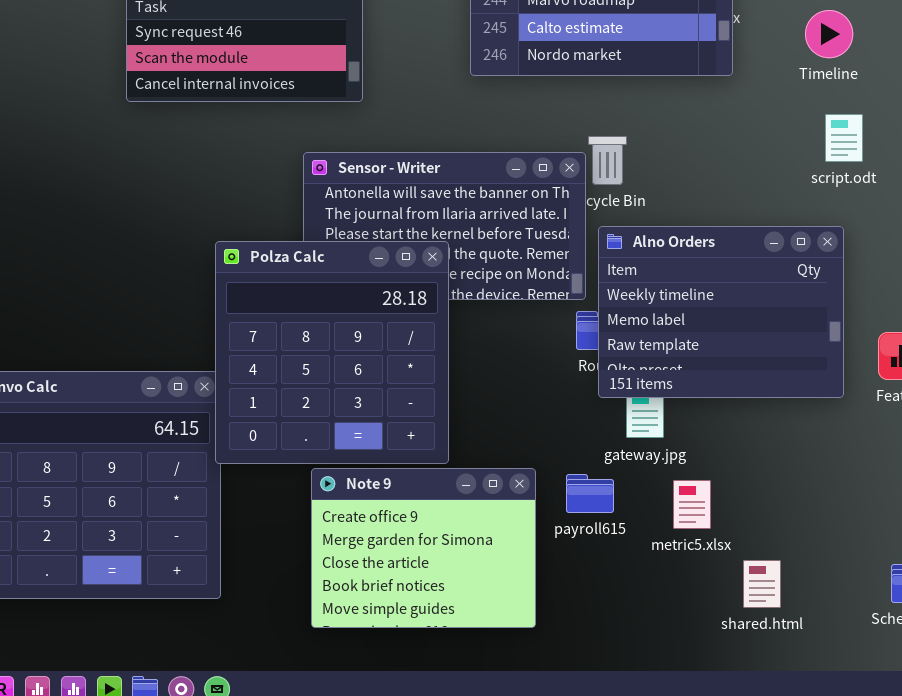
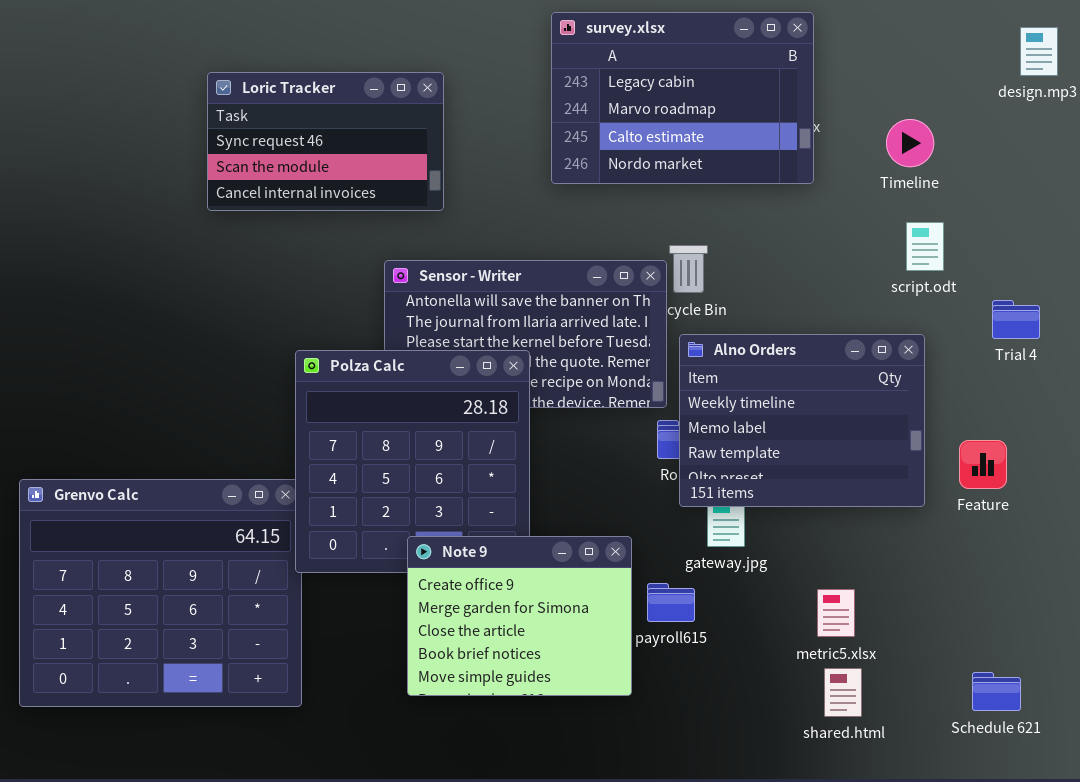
Note 9: [311,468,536,628] -> [407,536,632,696], moved
metric5.xlsx: [673,480,711,529] -> [817,589,855,637], moved

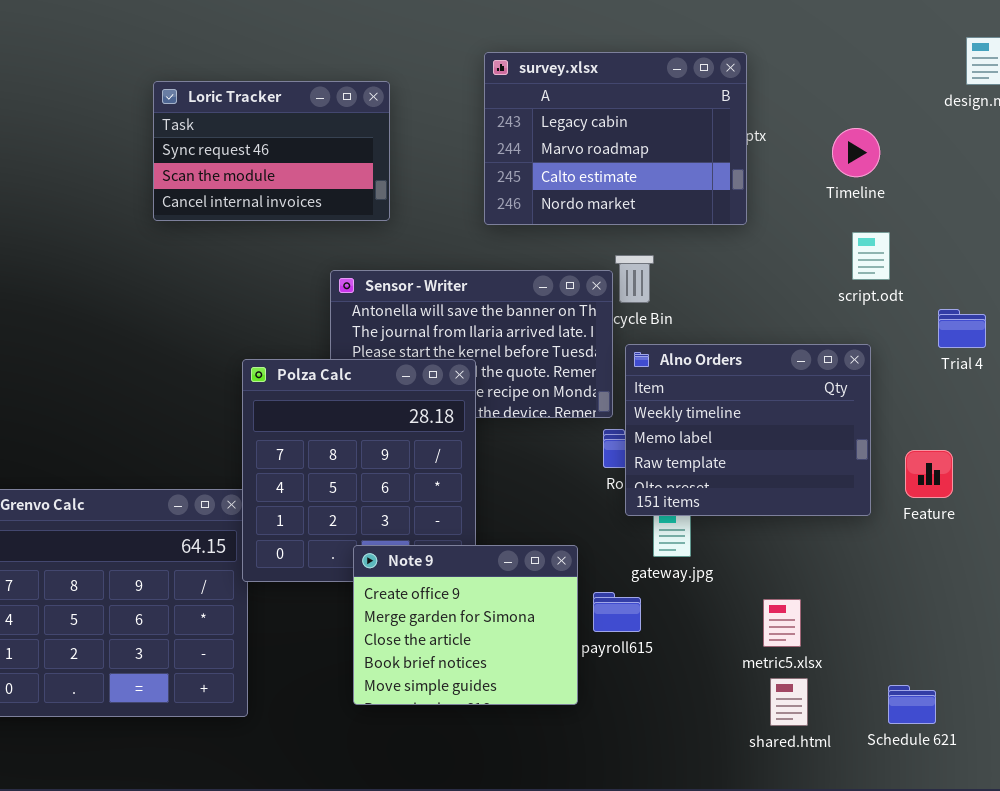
survey.xlsx: [551,12,814,184] -> [484,52,747,225], moved
Schedule 621: [972,672,1021,711] -> [888,685,936,724], moved

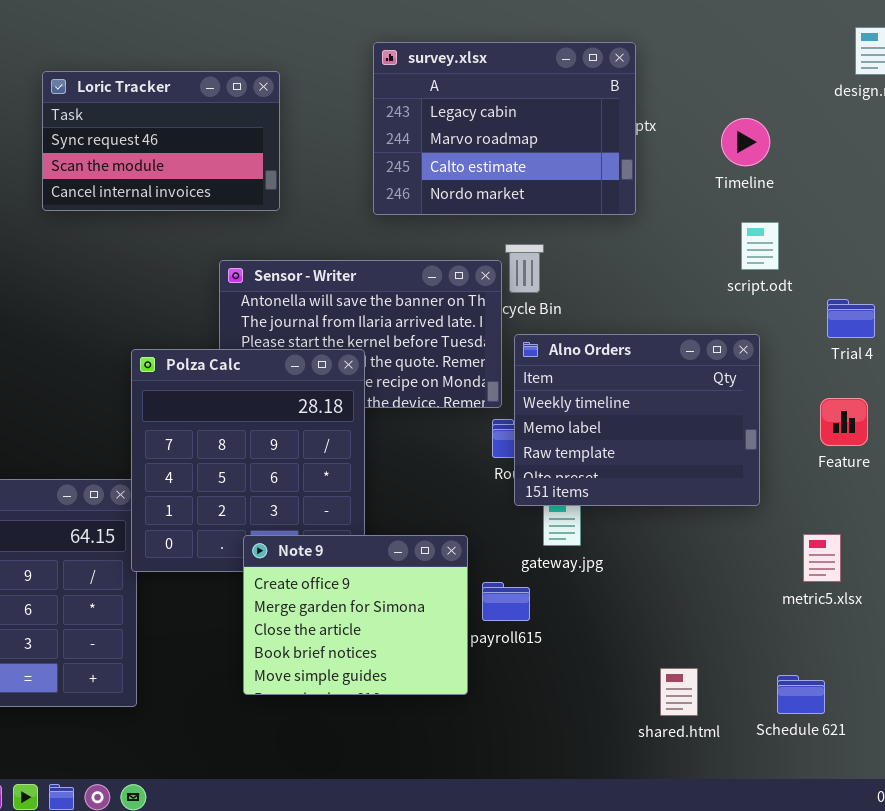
Feature: [905,450,953,498] -> [820,398,868,446], moved
metric5.xlsx: [763,599,801,647] -> [803,534,841,582], moved

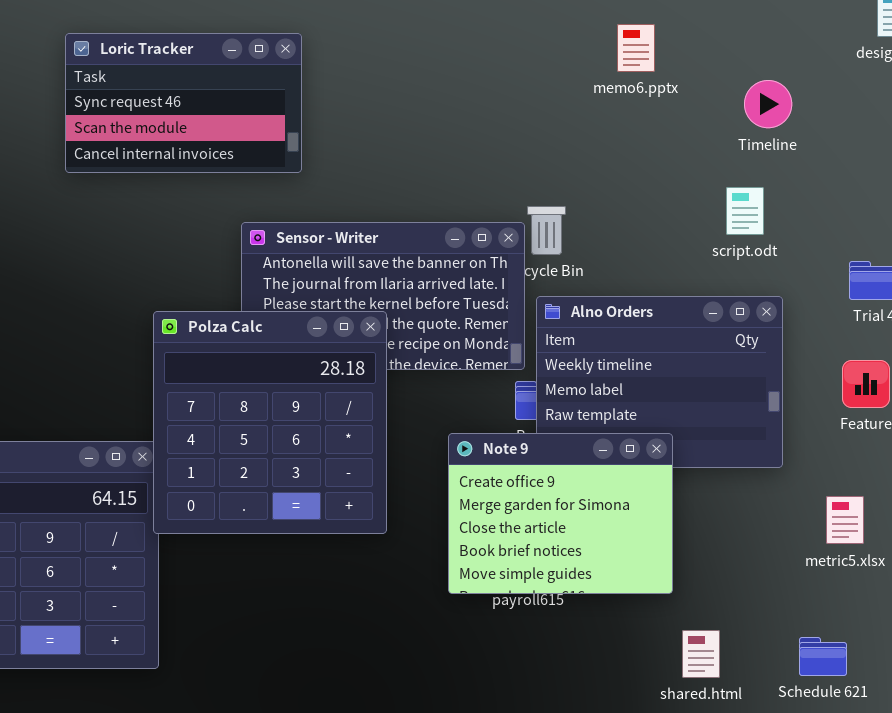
survey.xlsx: [373,42,636,215] -> none, closed
script.odt: [741,222,779,270] -> [726,187,764,235], moved
Note 9: [243,535,468,695] -> [448,433,673,594], moved

